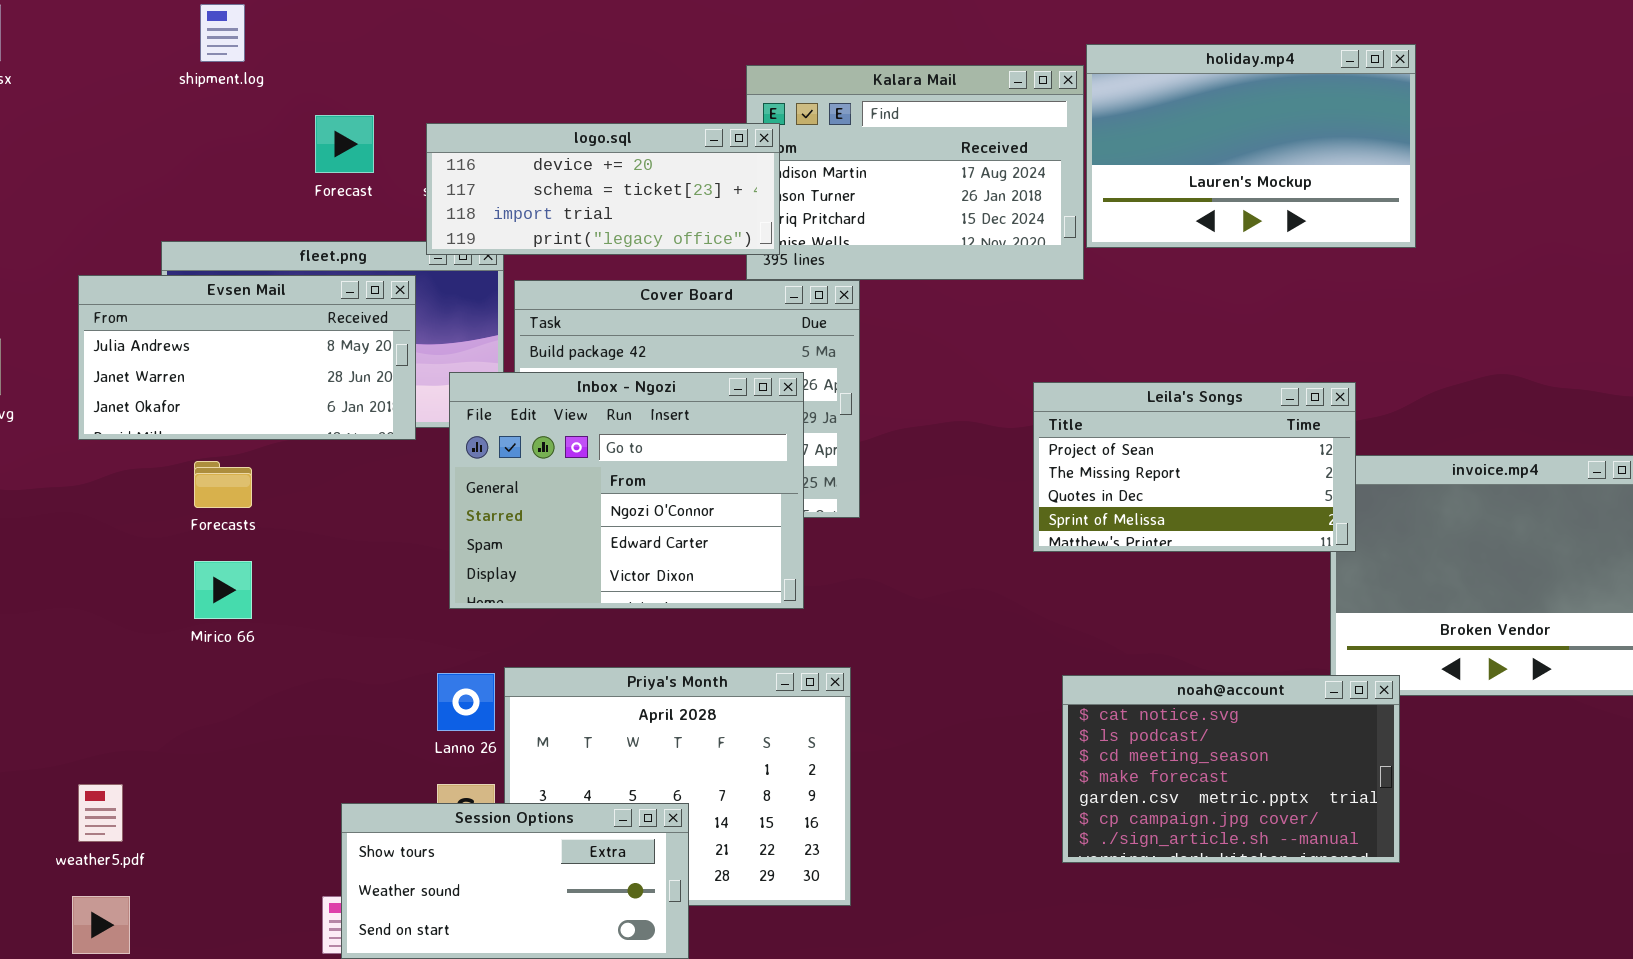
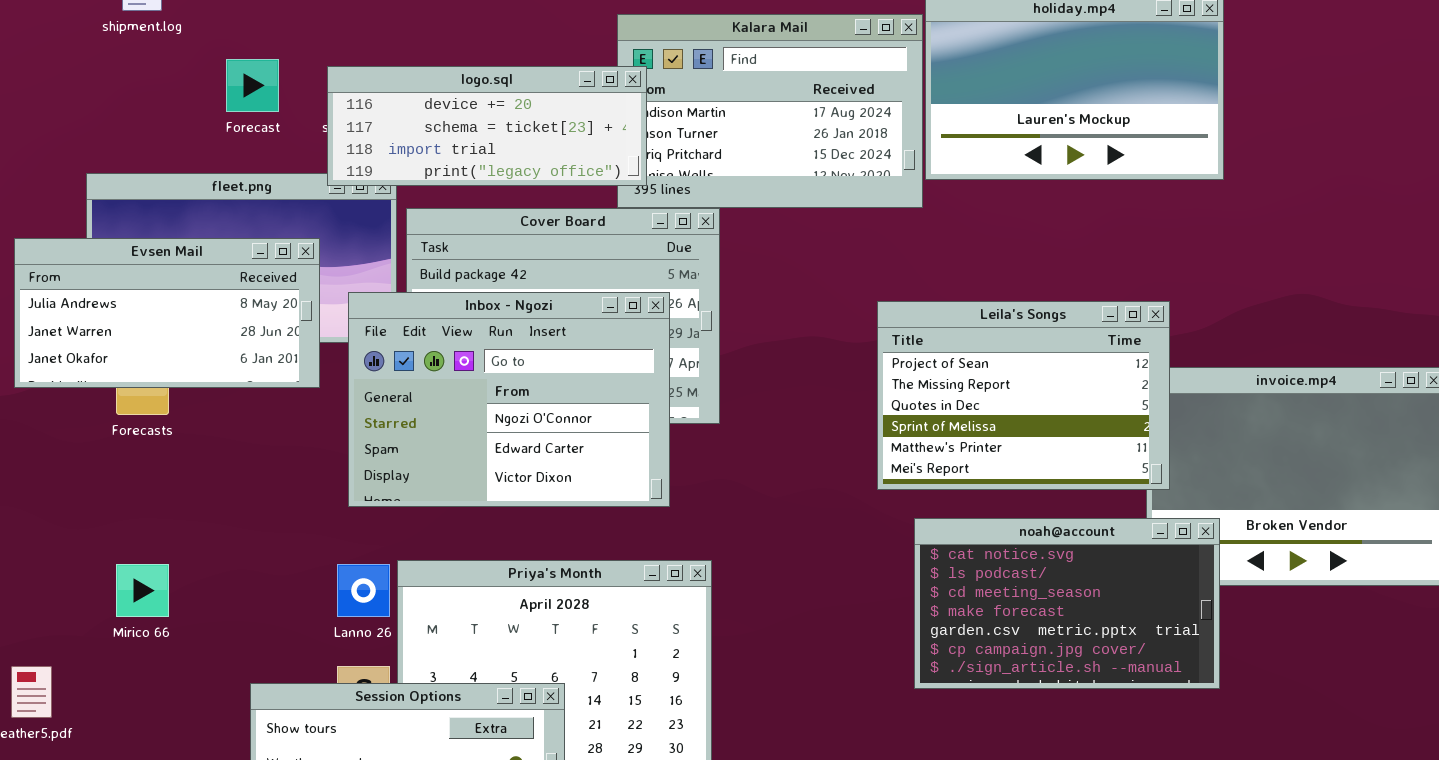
Evsen Mail: [78,275,416,440] -> [14,238,320,388], moved
Leila's Songs: [1033,382,1356,552] -> [877,301,1170,490], resized
Mirico 66: [194,561,252,619] -> [116,564,169,617], moved
noah@account: [1062,675,1400,863] -> [914,518,1220,689], moved

